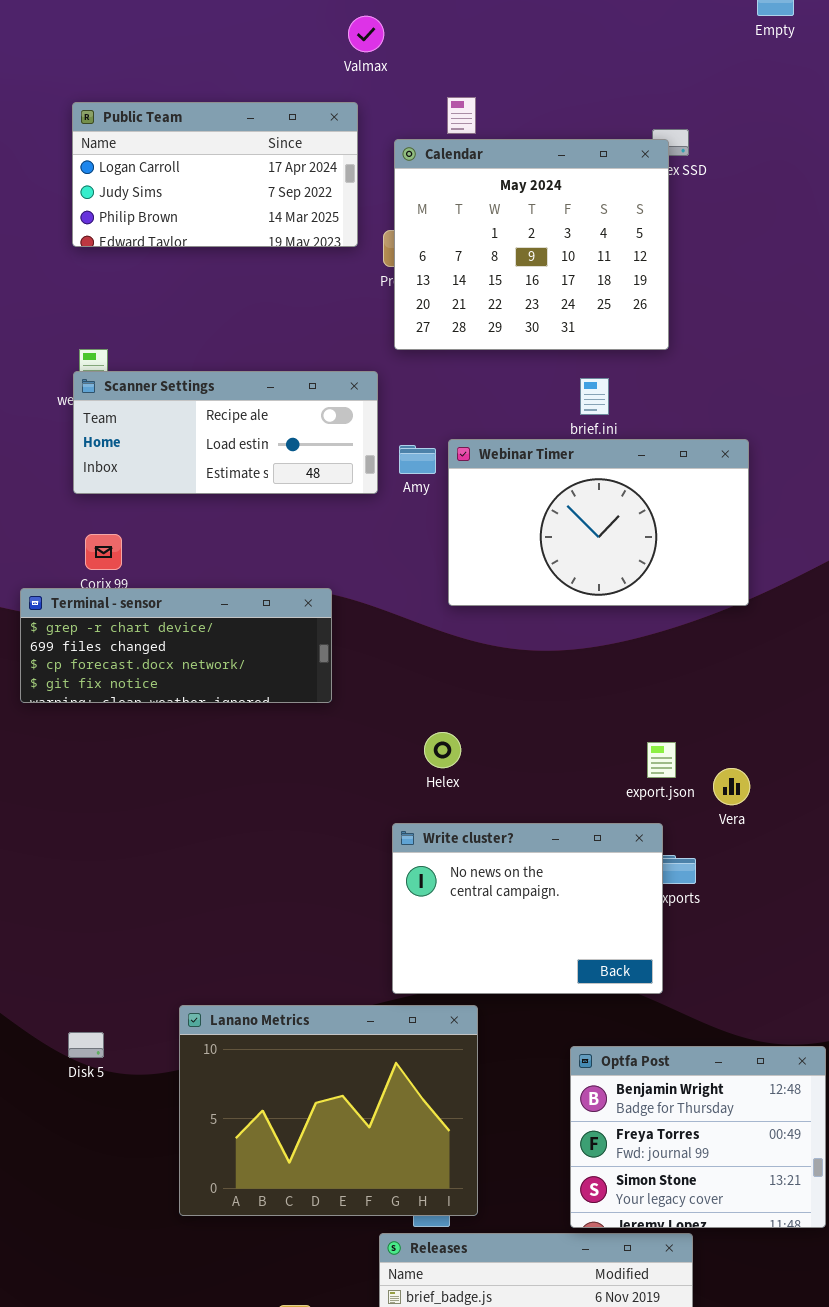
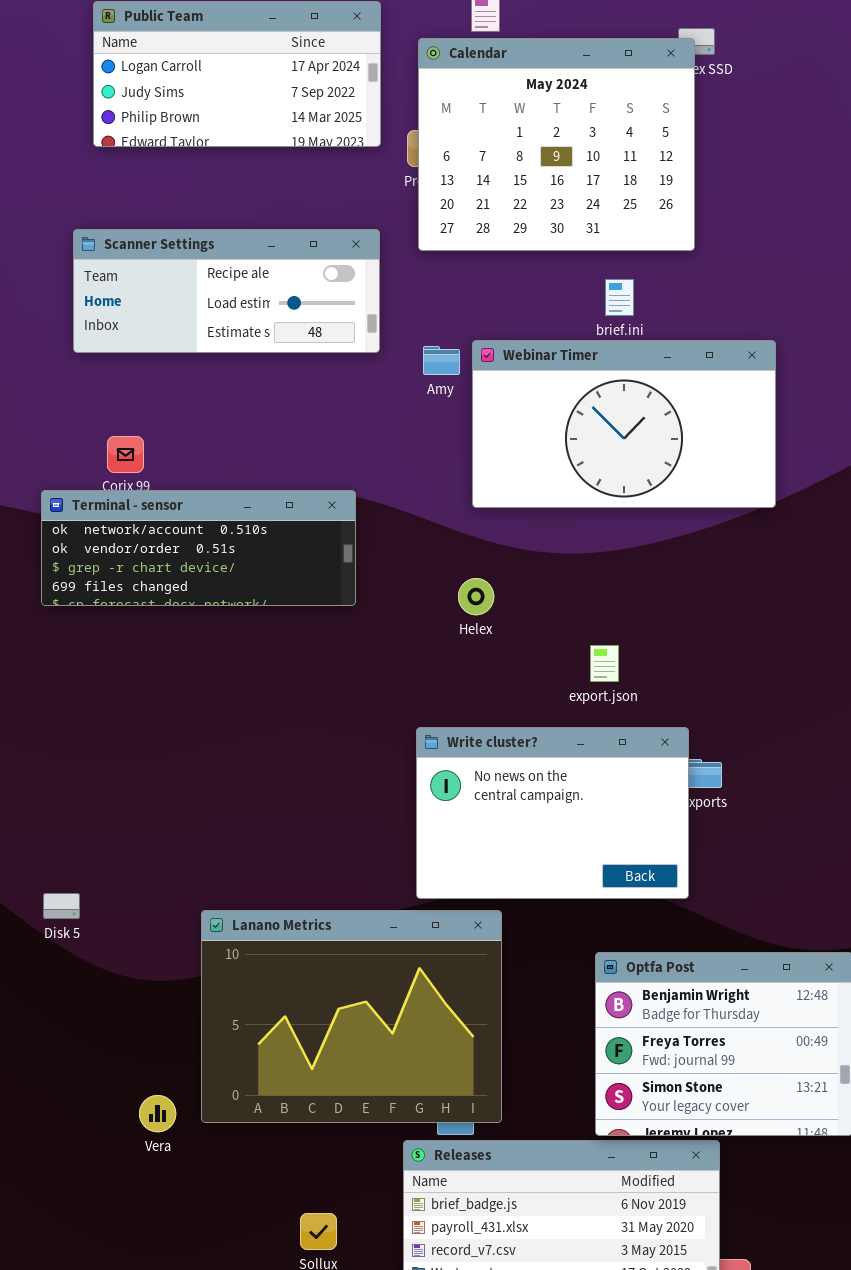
Scanner Settings: [73,371,378,494] -> [73,229,380,353], moved
Terminal - sensor: [20,588,332,703] -> [41,490,356,606], scrolled up 2 rows
Helex: [424,732,461,768] -> [458,578,494,615], moved
export.json: [647,742,676,778] -> [590,645,619,682], moved
Vera: [713,768,750,805] -> [139,1095,176,1132], moved
Disk 5: [68,1032,104,1058] -> [43,893,80,919], moved

